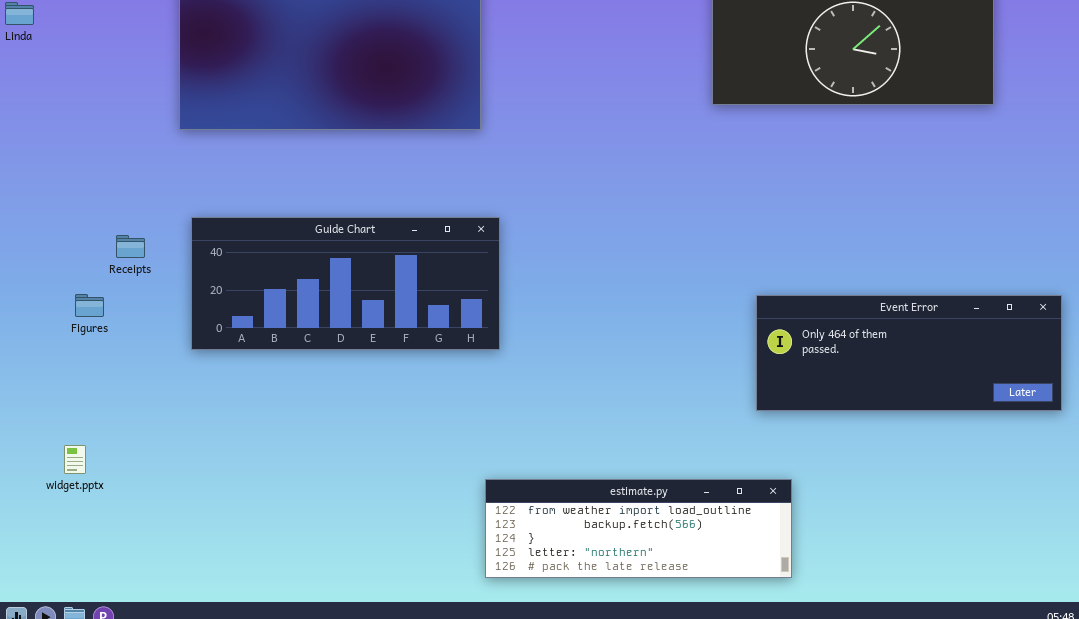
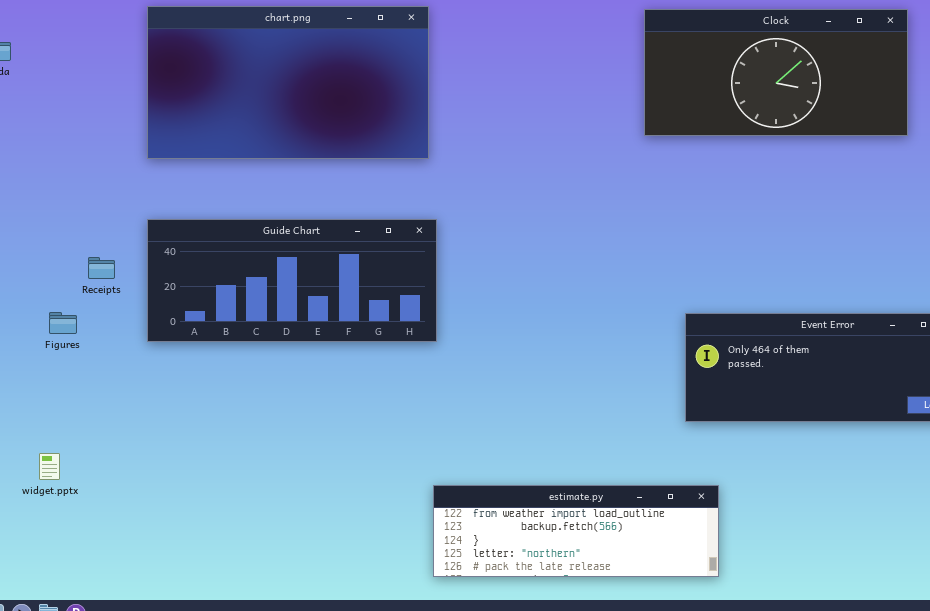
Guide Chart: [191,217,500,350] -> [147,219,437,342], moved

